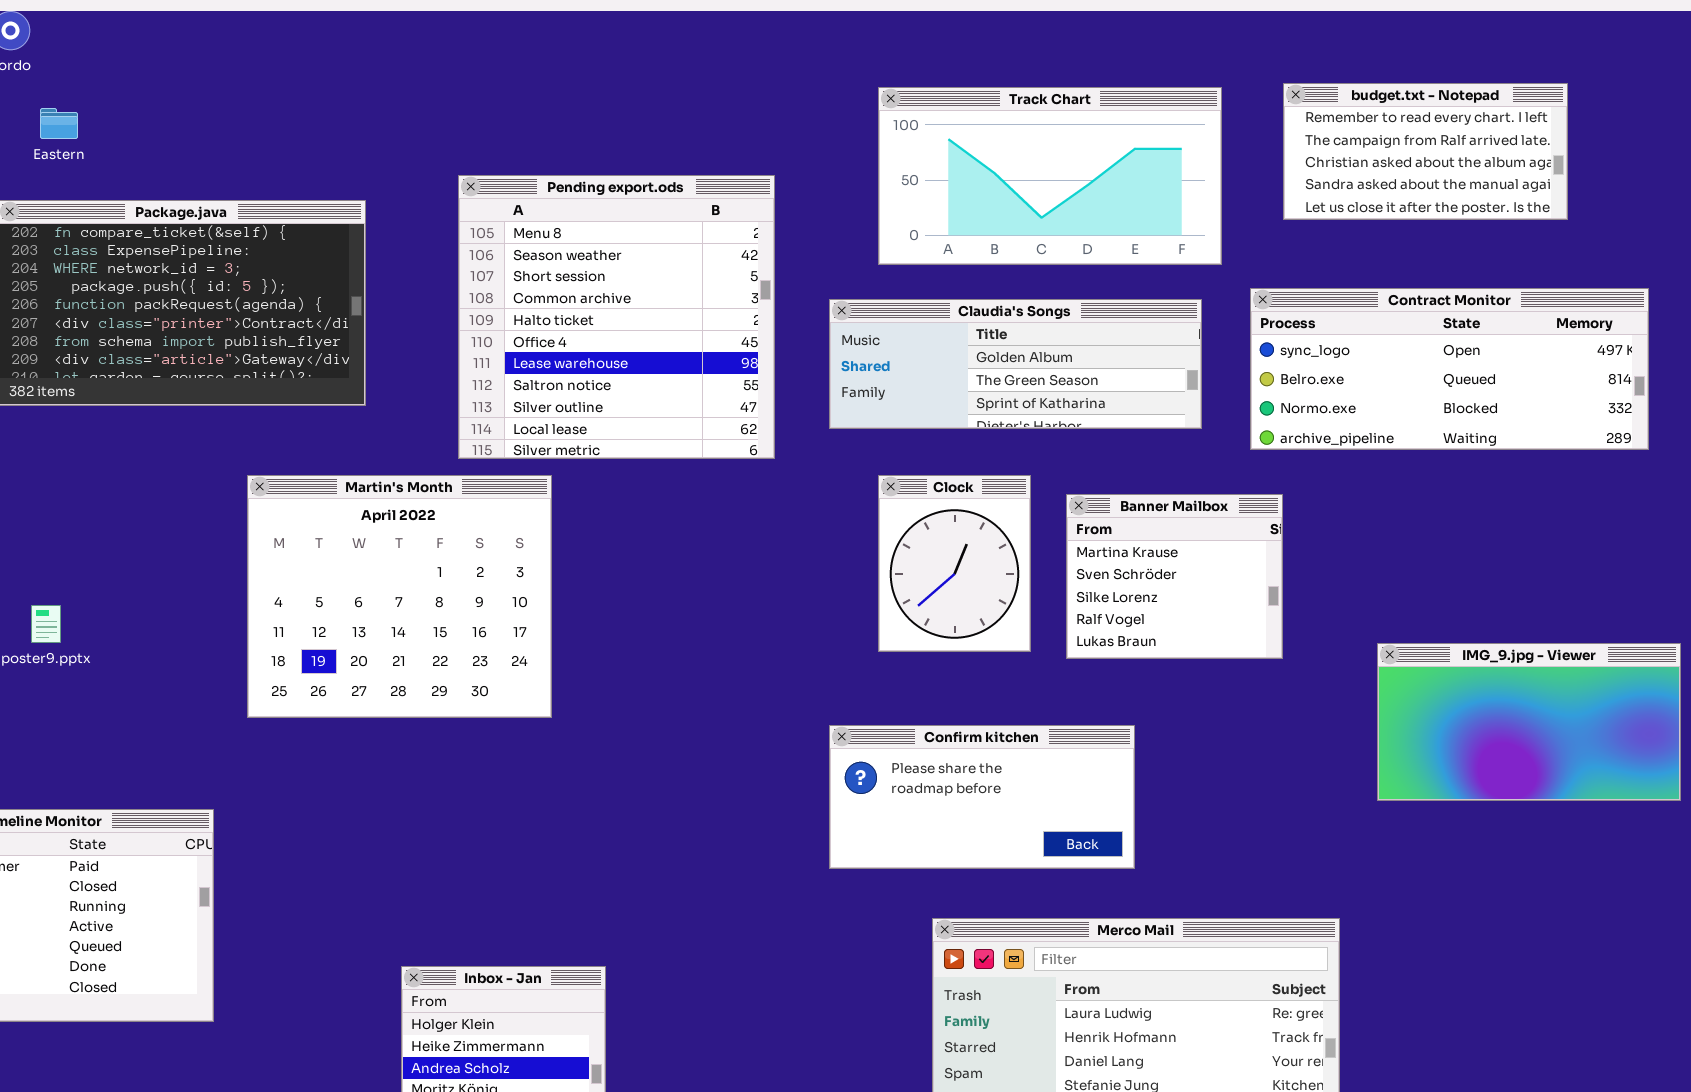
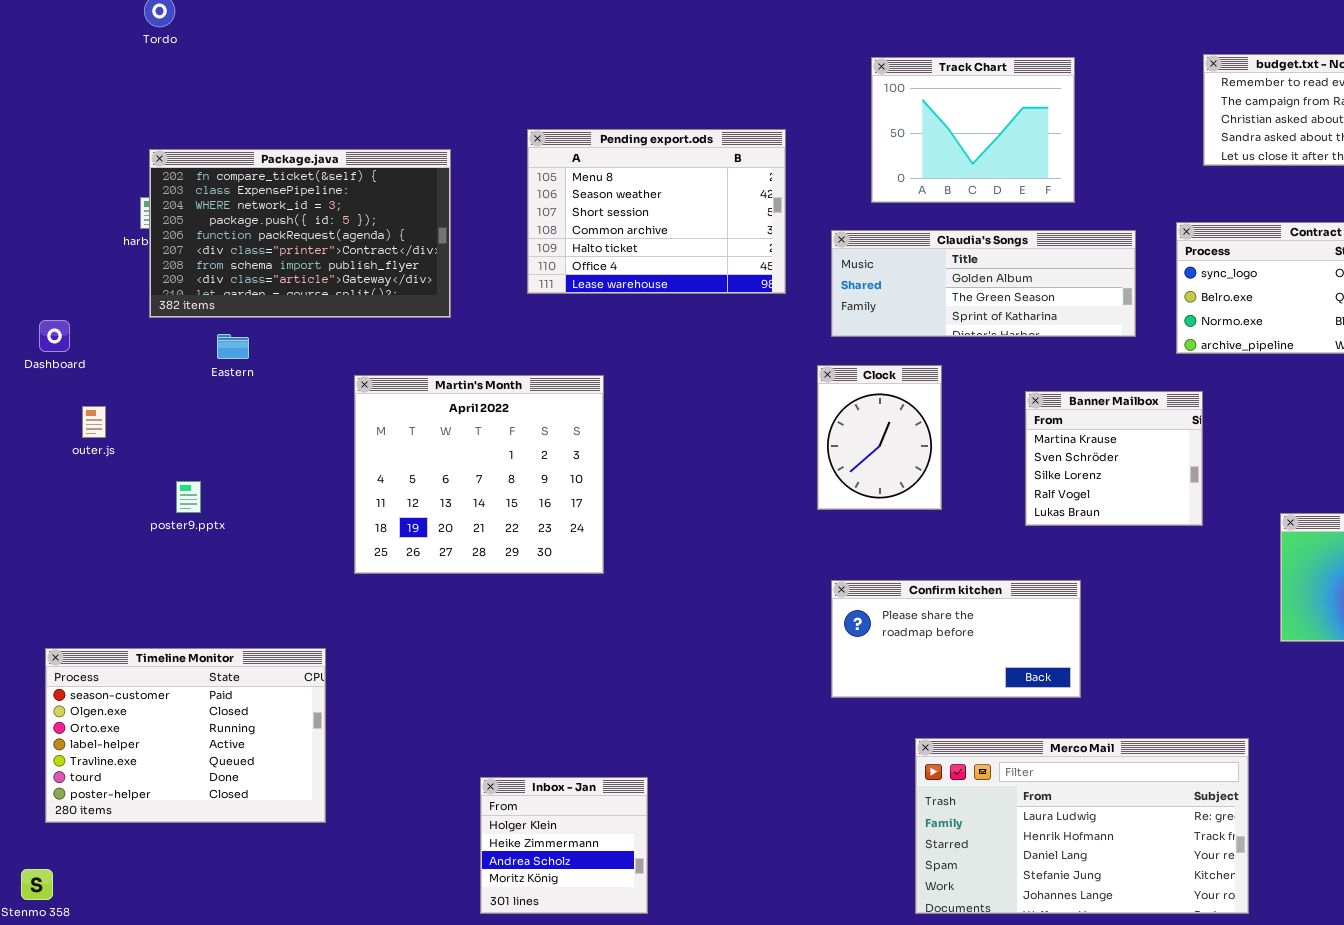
Track Chart: [878,87,1222,265] -> [871,57,1075,203], resized
Eastern: [40,108,78,139] -> [217,334,249,359], moved
Pending export.ods: [458,175,775,459] -> [527,129,786,294], resized
Clock: [878,475,1031,652] -> [817,365,942,510], moved

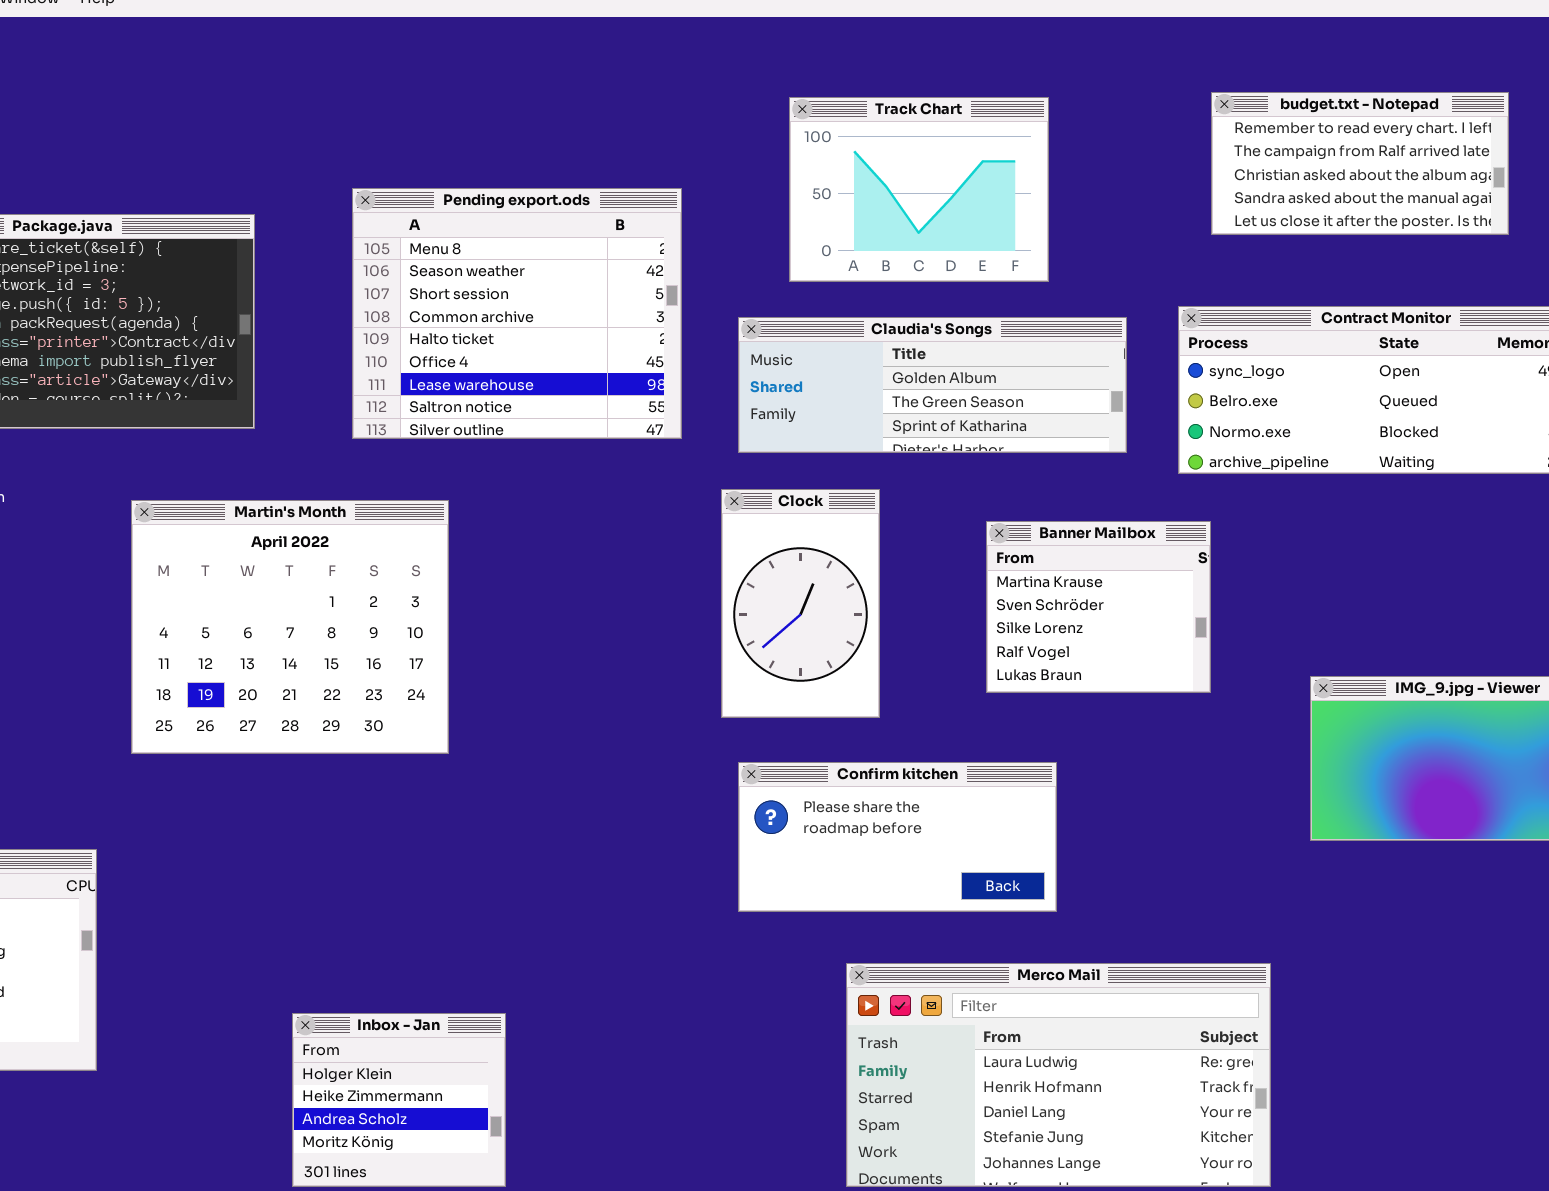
Pending export.ods: [527,129,786,294] -> [352,188,682,439], resized
Clock: [817,365,942,510] -> [721,489,880,718], resized

